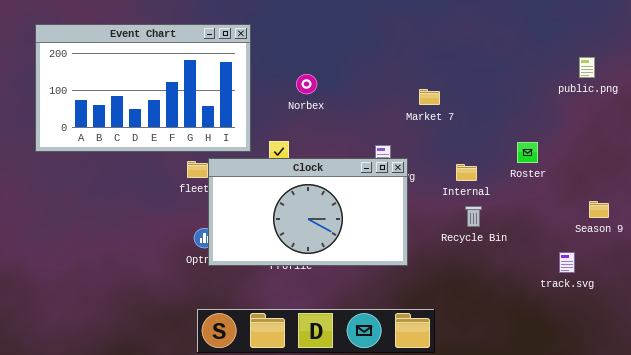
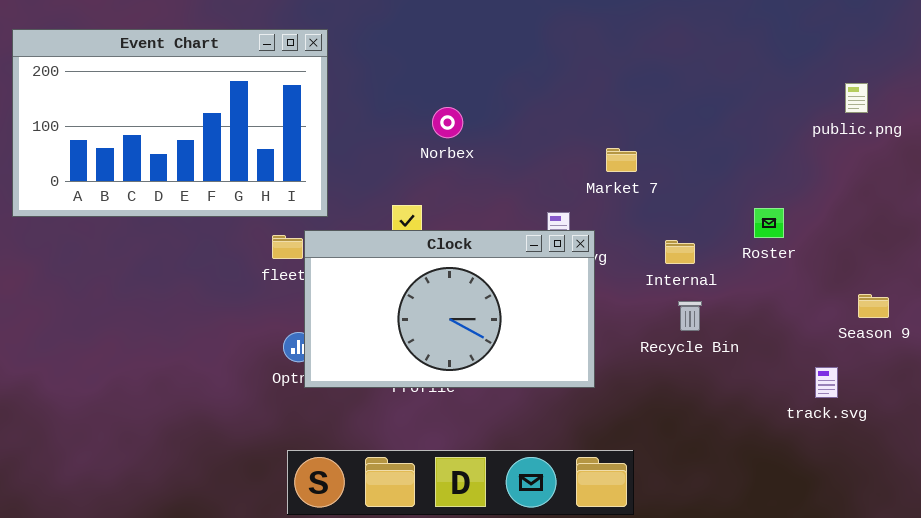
Event Chart: [35,24,251,152] -> [12,29,328,217], moved
Market 7: [419,89,440,105] -> [606,148,637,172], moved

